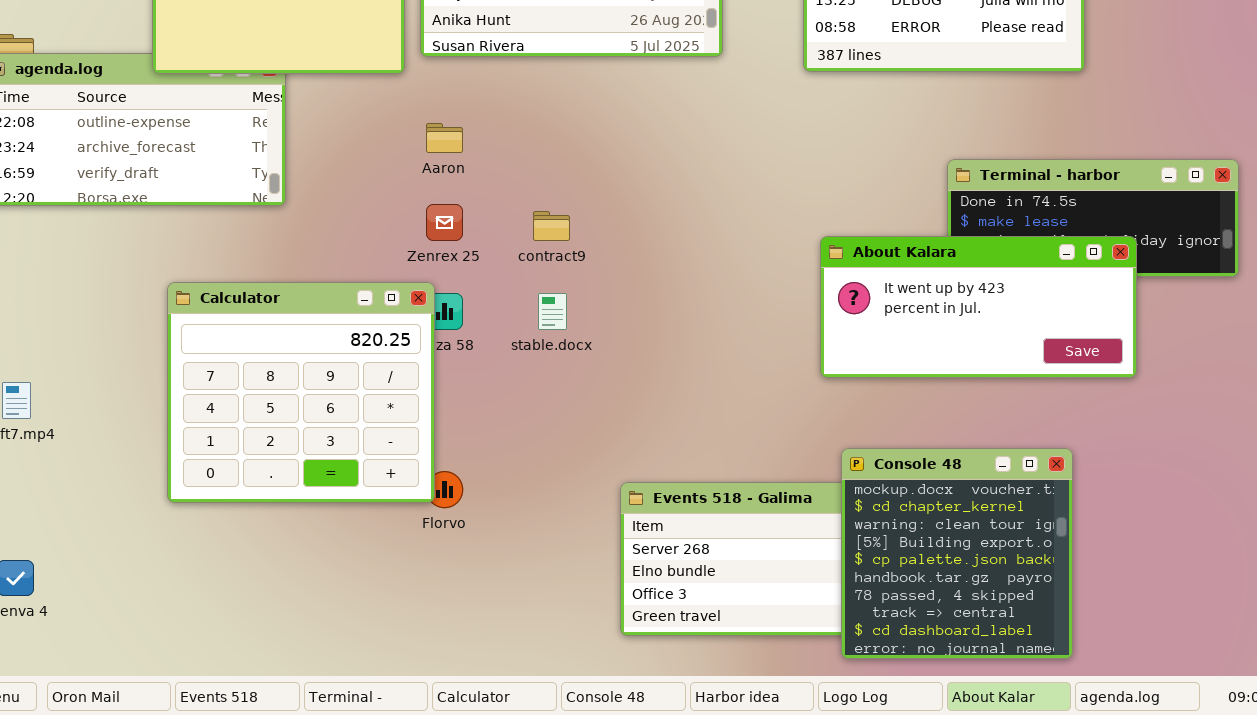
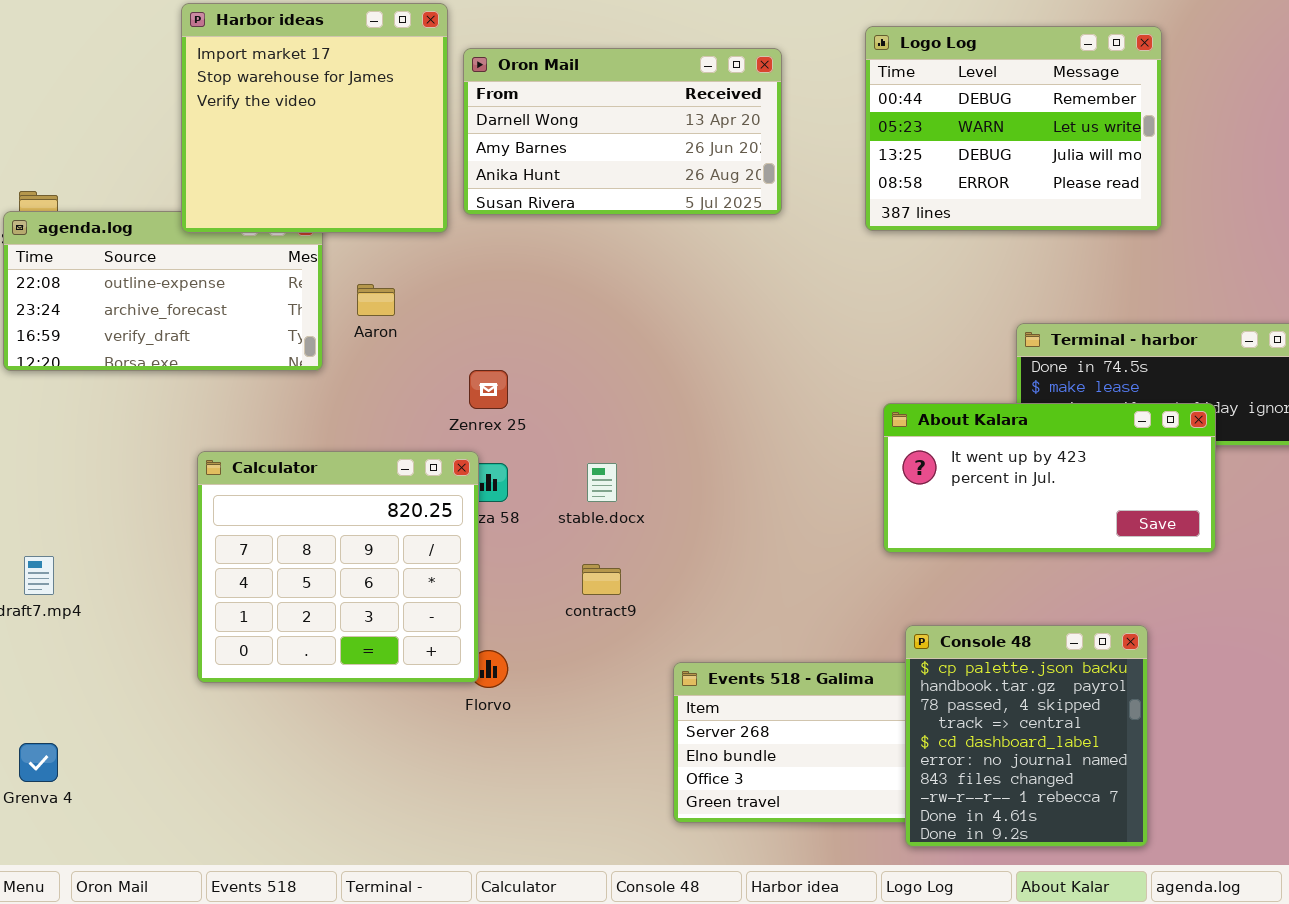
Aaron: [426,123,463,153] -> [357,284,395,316], moved
contract9: [533,211,570,241] -> [582,564,621,595], moved
Console 48: [841,448,1073,659] -> [905,625,1148,847], scrolled down 4 rows

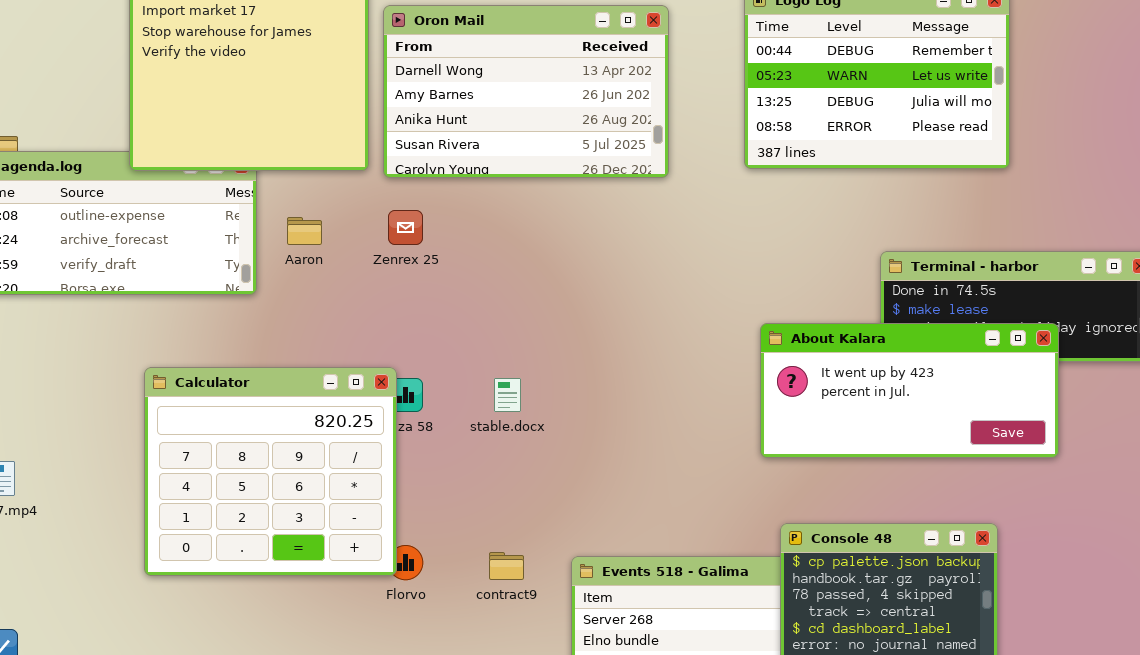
Oron Mail: [463,48,782,215] -> [383,5,669,178], resized
Zenrex 25: [469,370,508,409] -> [388,210,423,245], moved
contract9: [582,564,621,595] -> [489,552,524,580], moved

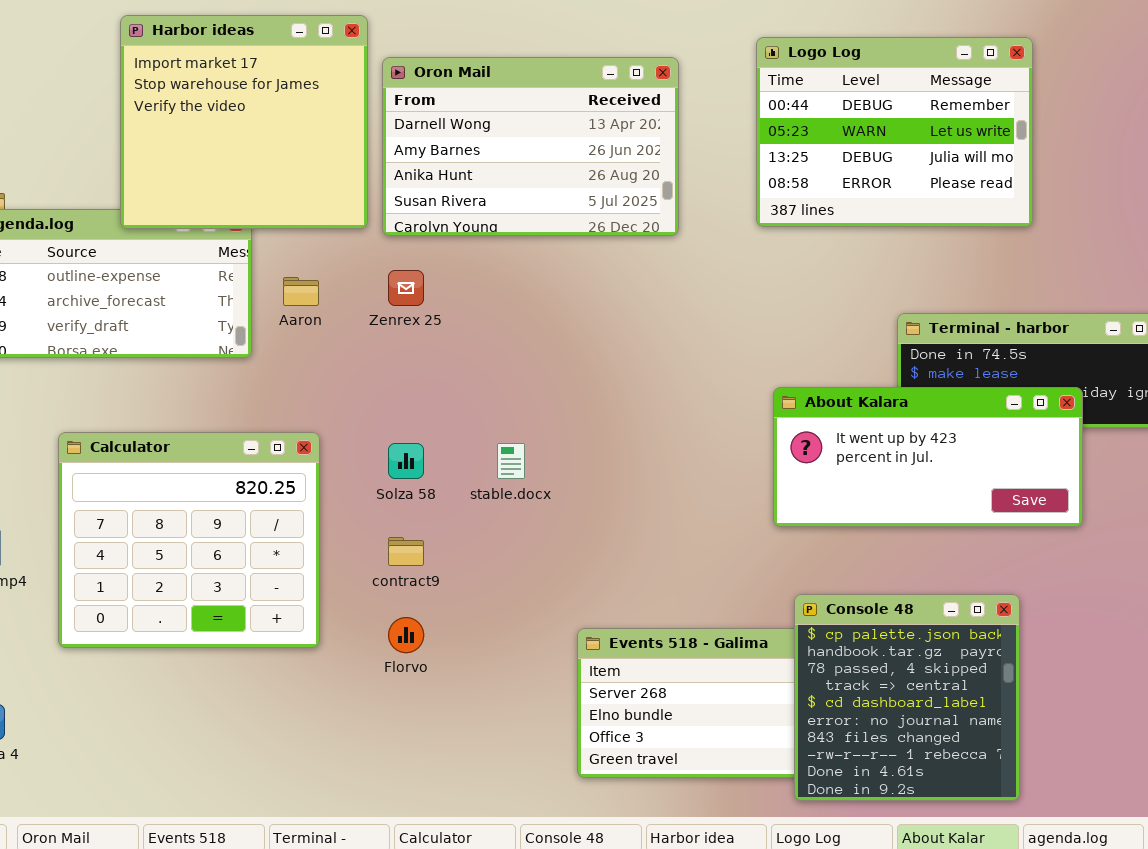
Calculator: [144,367,397,576] -> [58,432,320,648], moved
contract9: [489,552,524,580] -> [388,537,424,566], moved

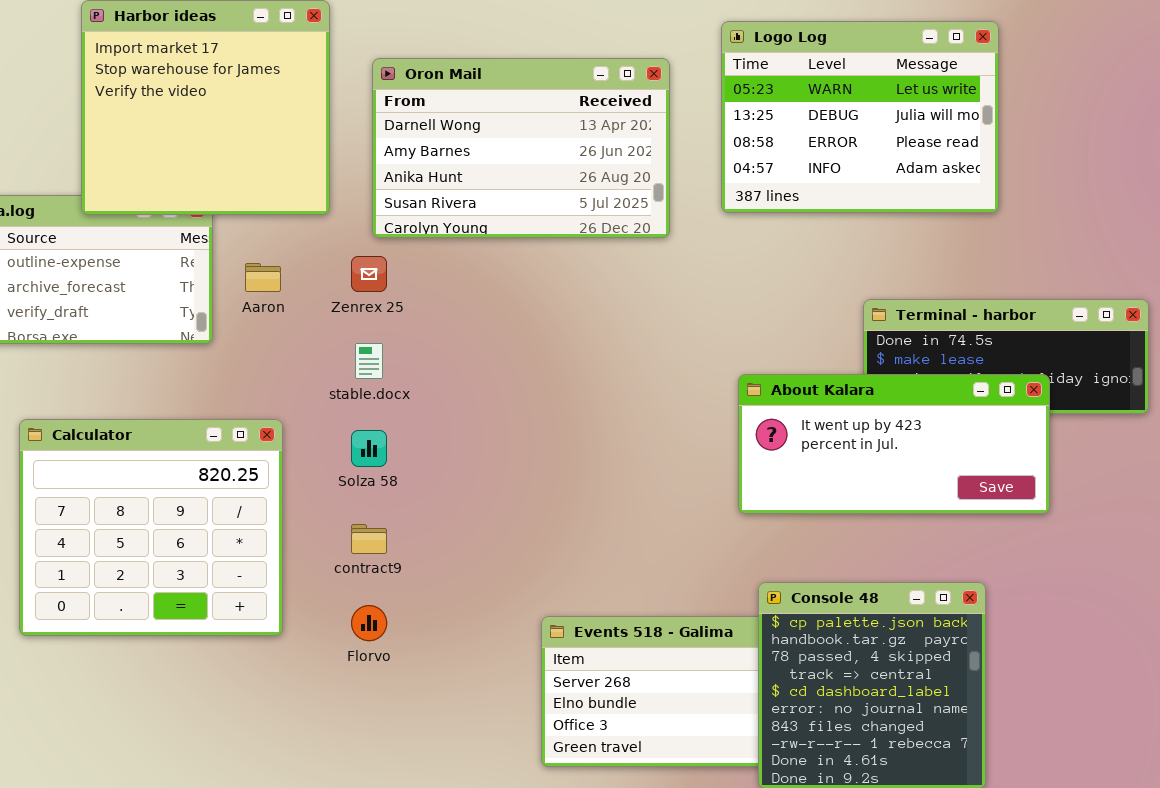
Logo Log: [756,37,1033,227] -> [721,21,999,213], scrolled down 1 row
Oron Mail: [382,57,679,236] -> [372,58,670,238], moved
stable.docx: [497,443,525,479] -> [355,343,383,379], moved

